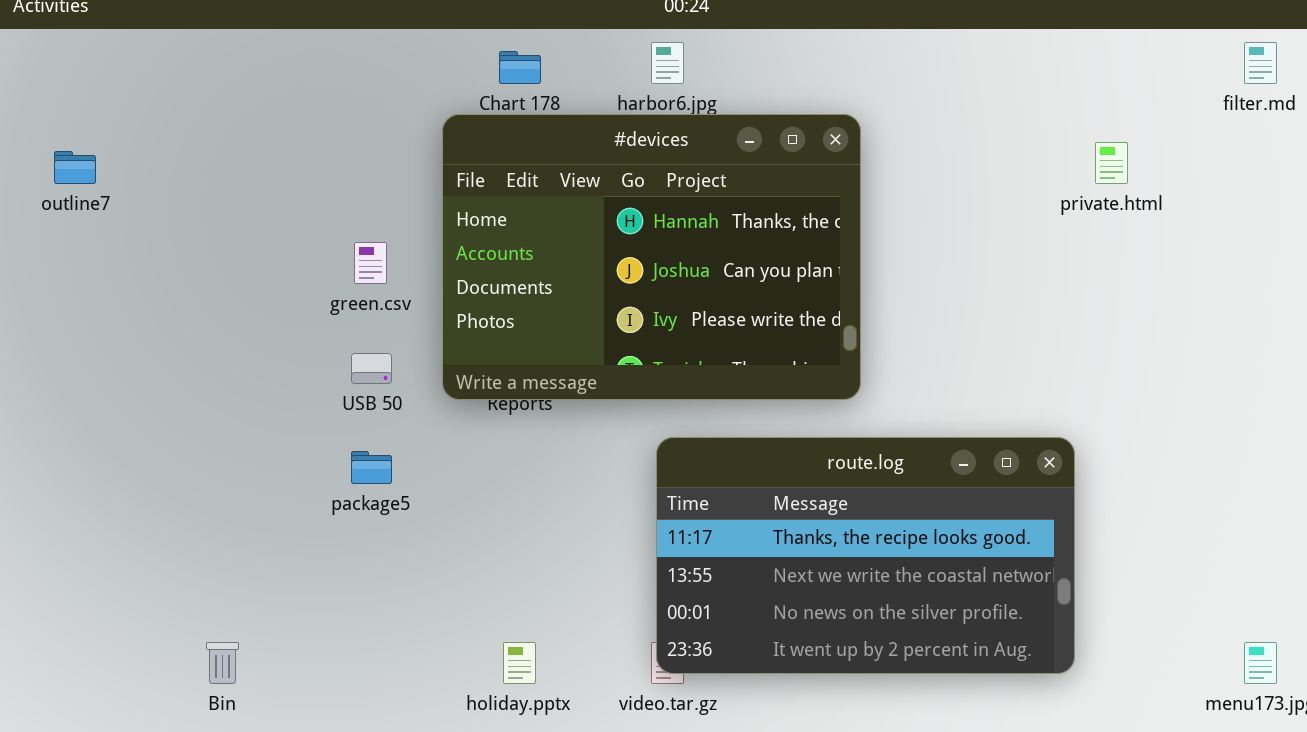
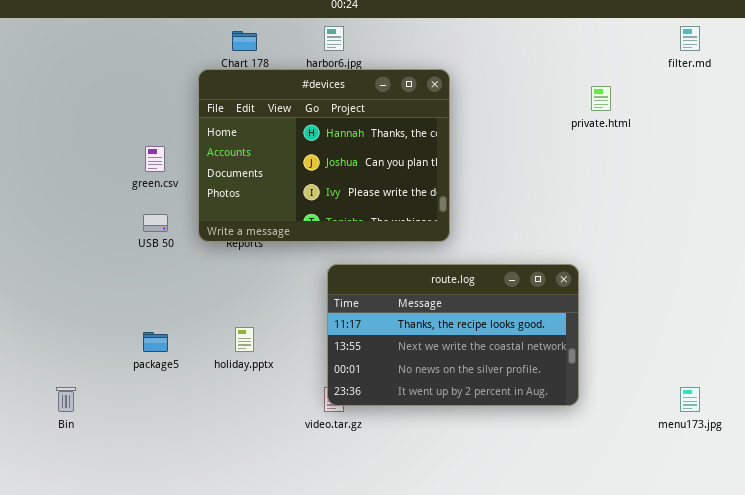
package5: [351,451,392,484] -> [143,332,168,352], moved
holiday.pptx: [503,642,536,684] -> [235,327,254,352], moved

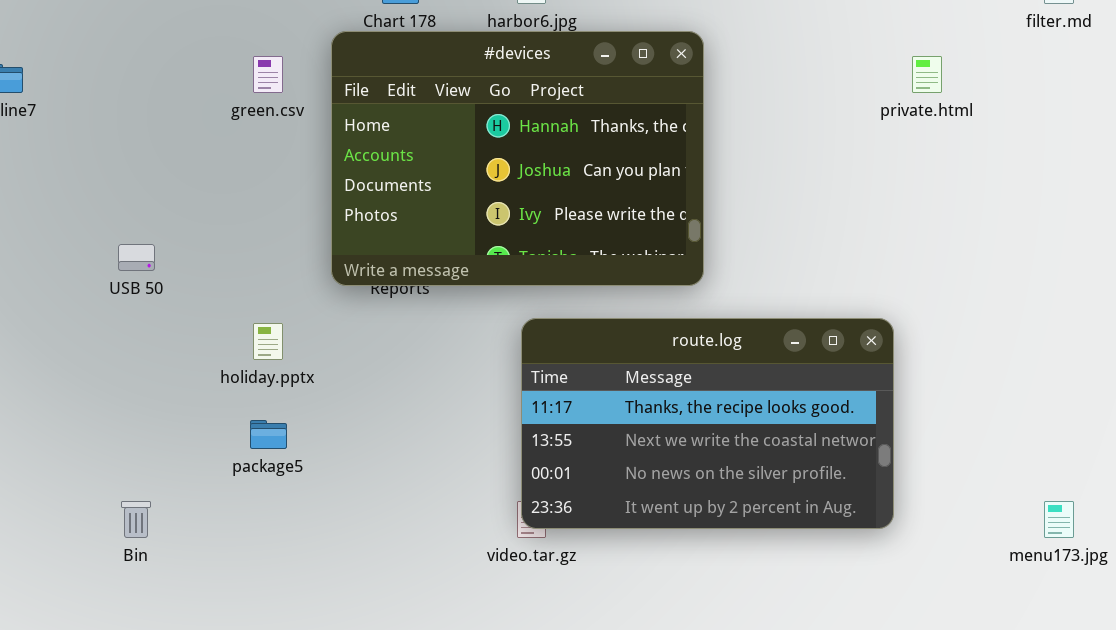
green.csv: [145,146,165,172] -> [253,56,283,93], moved
USB 50: [143,214,168,232] -> [118,244,155,271], moved
holiday.pptx: [235,327,254,352] -> [253,323,283,360], moved

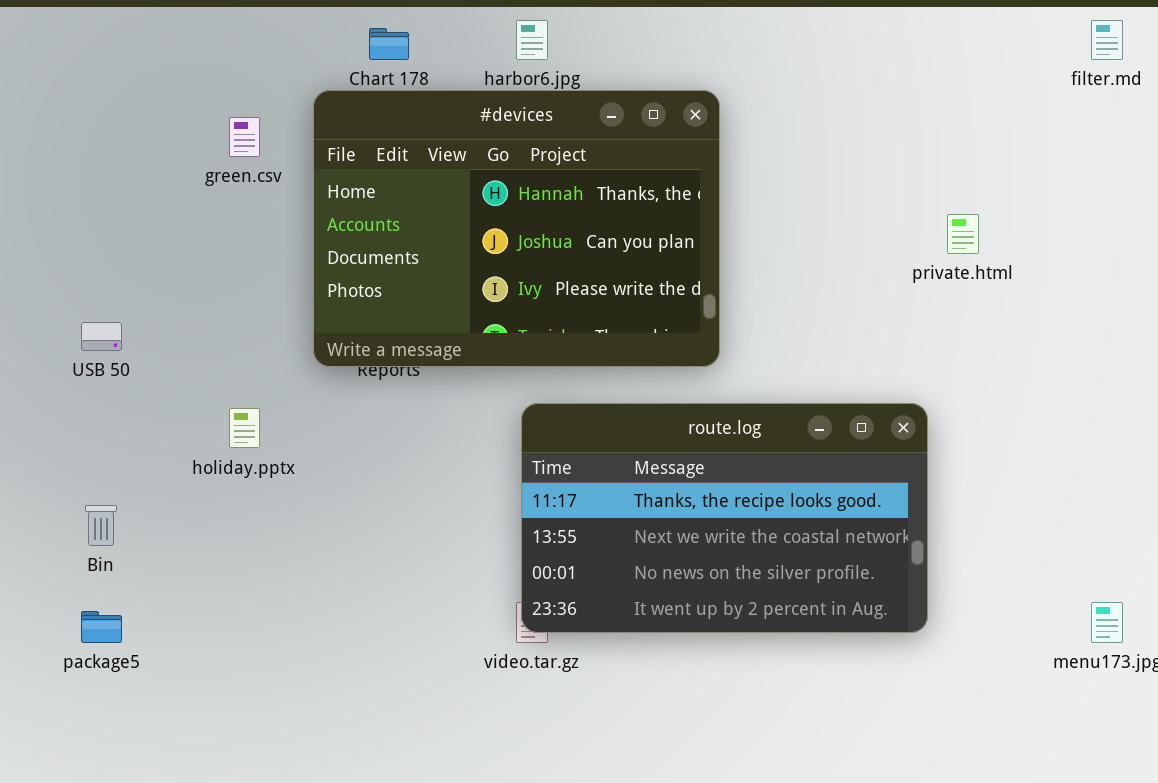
private.html: [912,56,942,93] -> [947,214,979,254], moved
package5: [250,420,287,449] -> [81,611,122,643], moved
Bin: [121,501,151,538] -> [85,505,117,546], moved

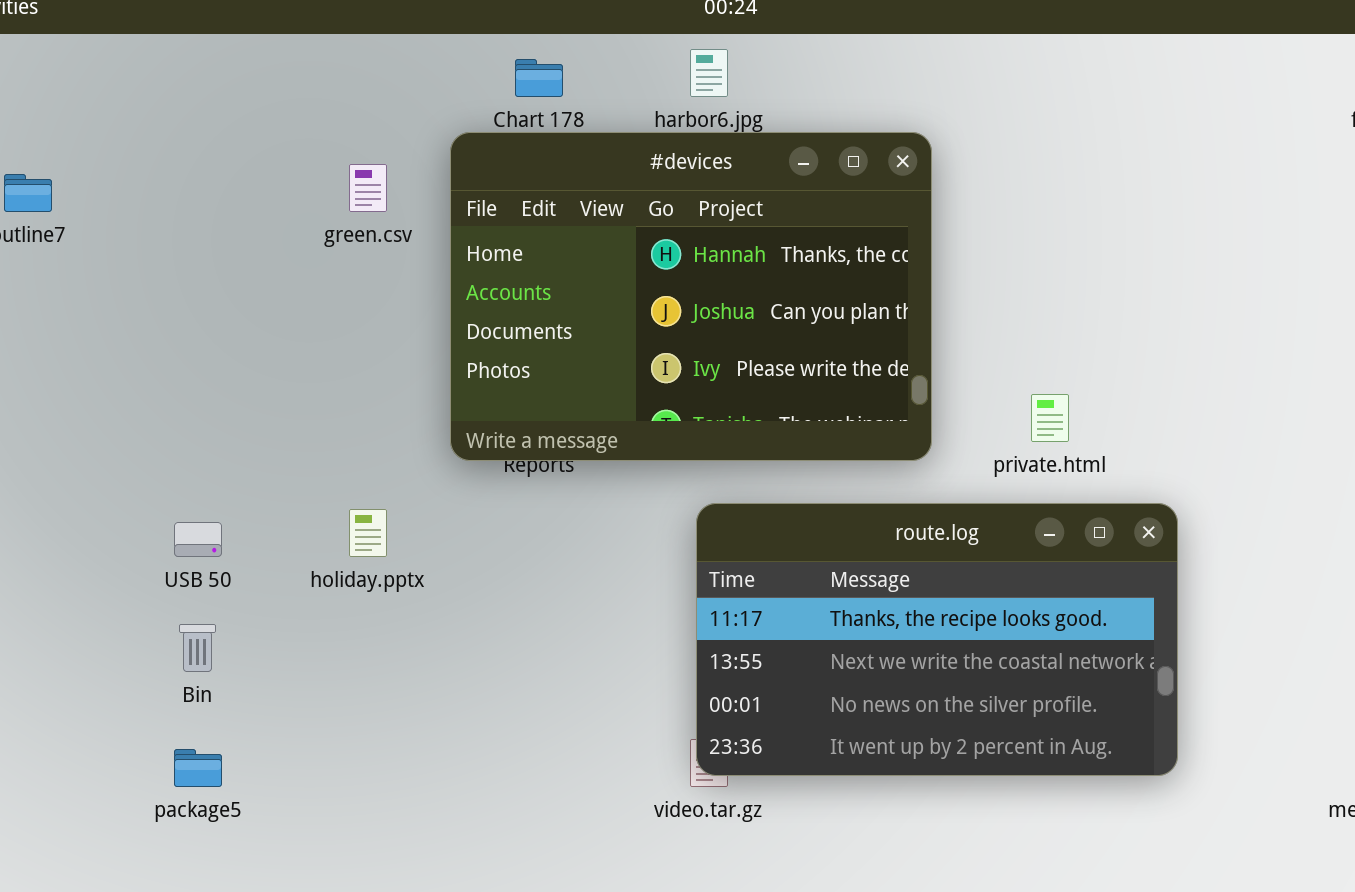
private.html: [947,214,979,254] -> [1031,394,1069,442], moved
USB 50: [81,322,122,351] -> [174,522,222,557], moved

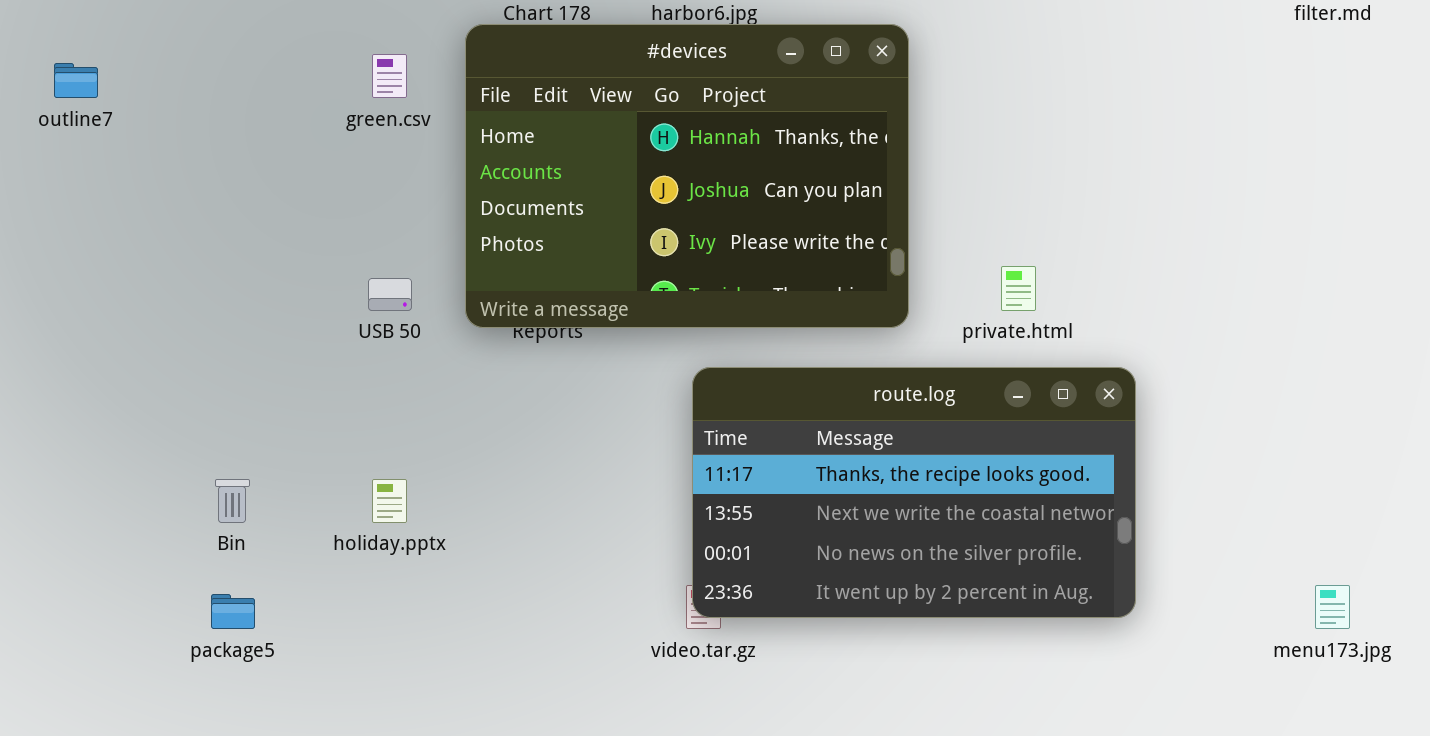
holiday.pptx: [349,509,387,557] -> [372,479,407,523], moved
USB 50: [174,522,222,557] -> [368,278,412,311], moved

